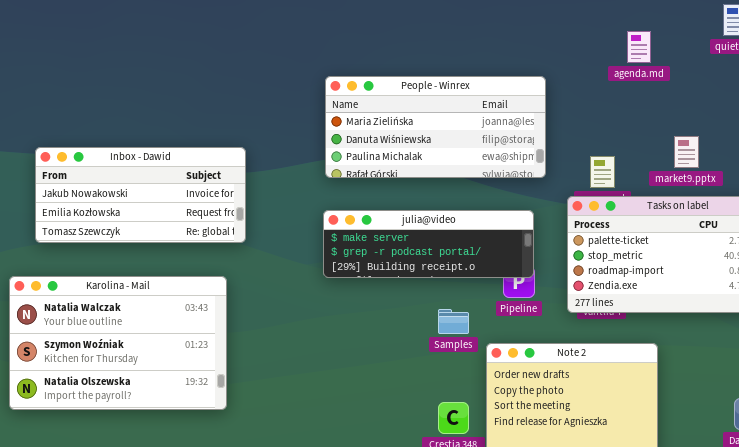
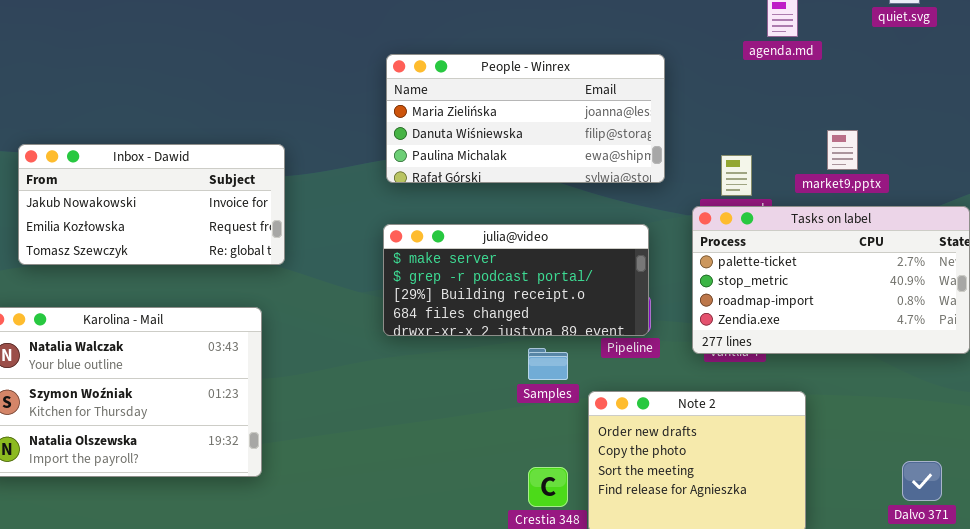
julia@video: [323,210,534,278] -> [383,224,649,336], resized

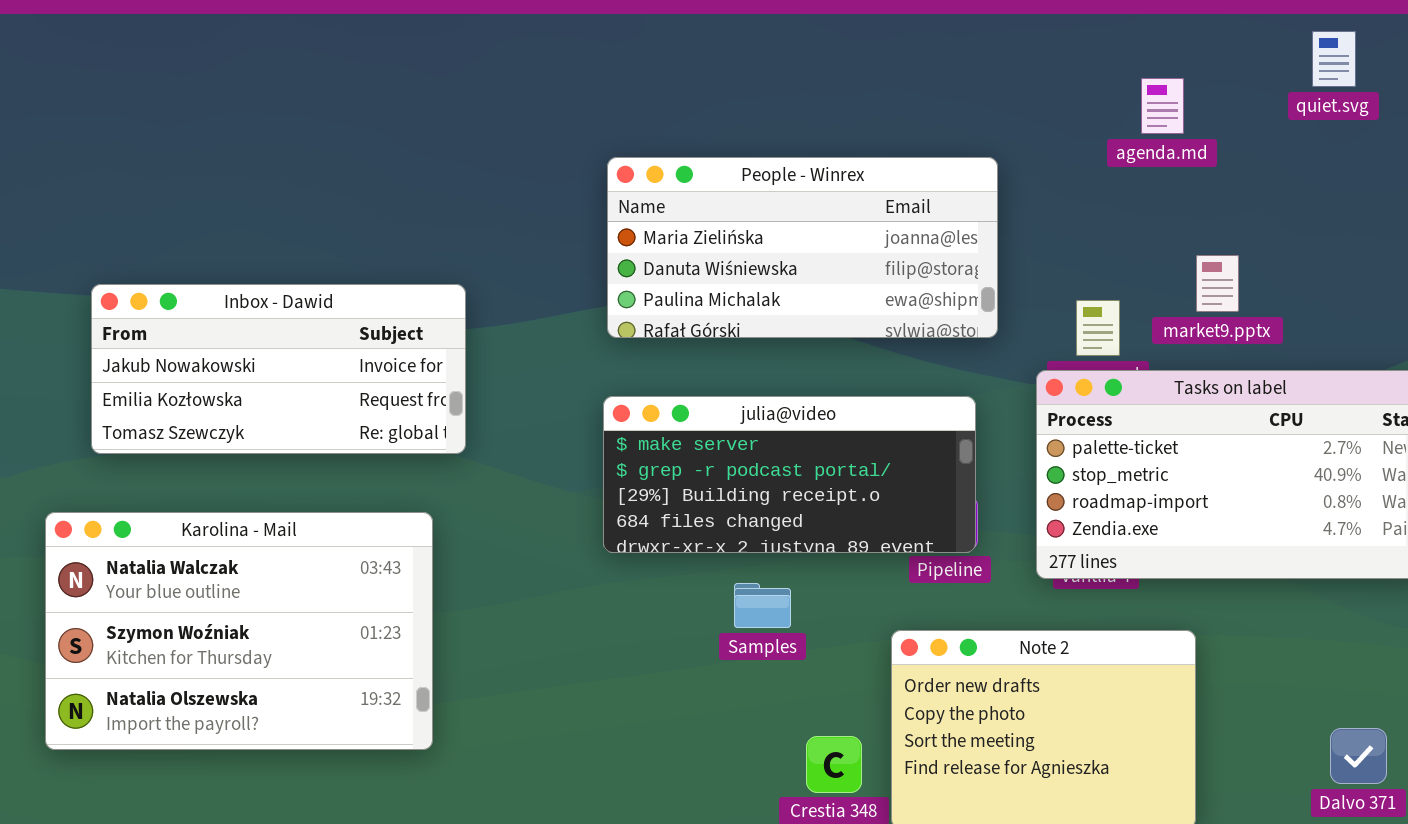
market9.pptx: [827,130,858,170] -> [1196,255,1239,312], moved
Samples: [528,348,568,380] -> [734,583,791,628], moved

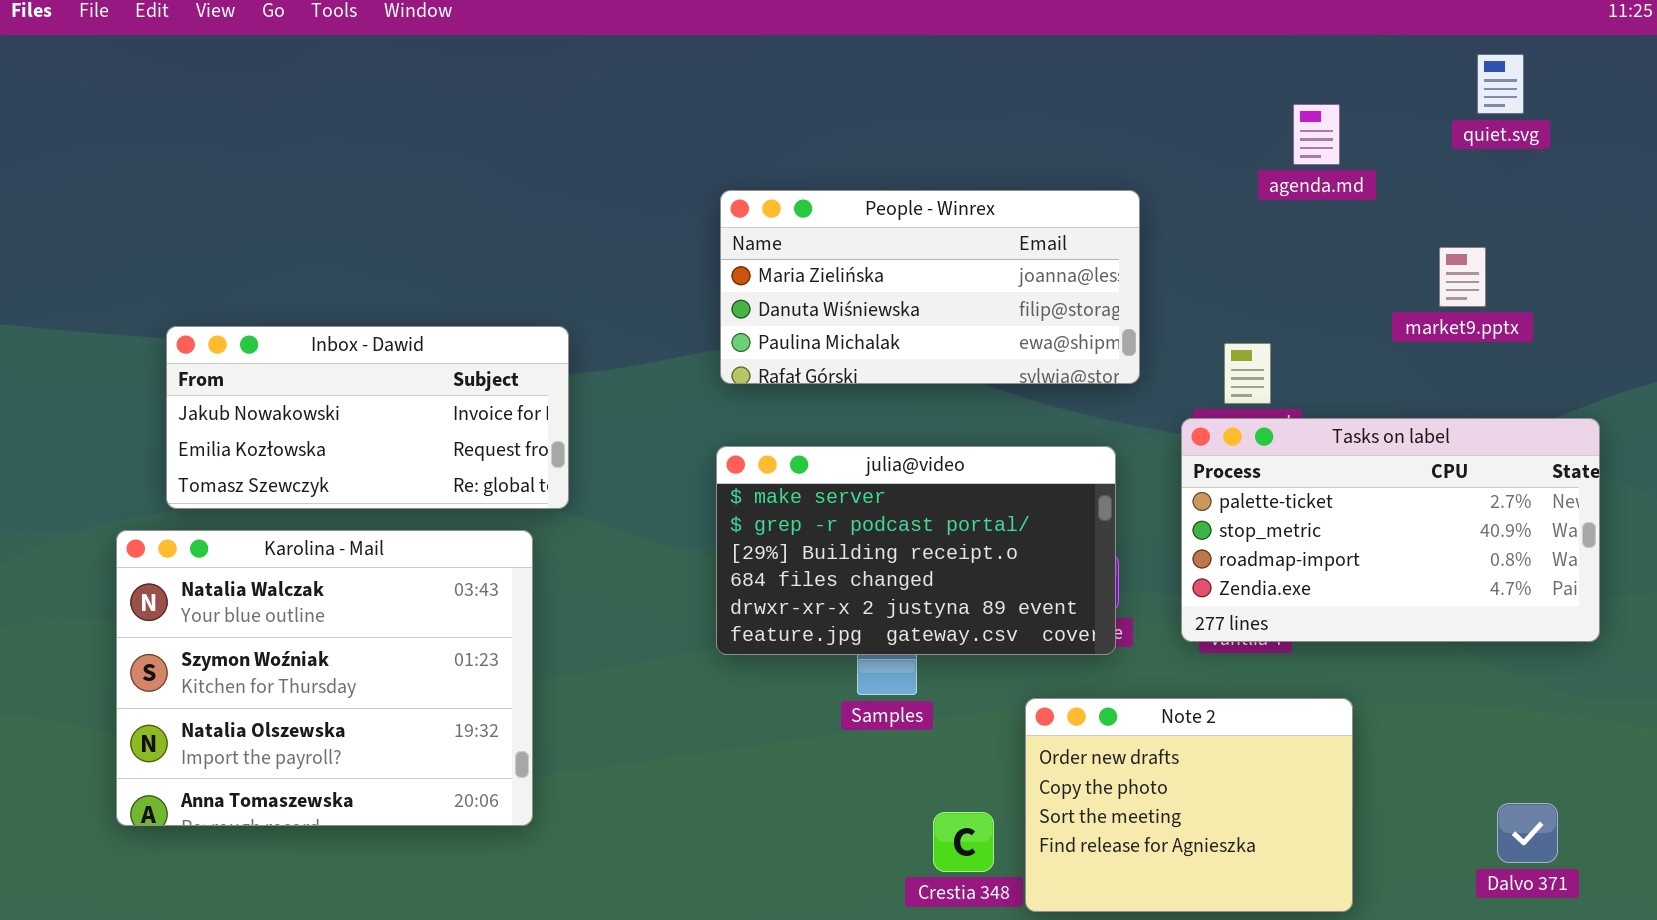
market9.pptx: [1196,255,1239,312] -> [1439,247,1486,307], moved
julia@video: [603,396,976,553] -> [716,446,1116,655], resized
Karolina - Mail: [45,512,433,750] -> [116,530,533,826], resized

